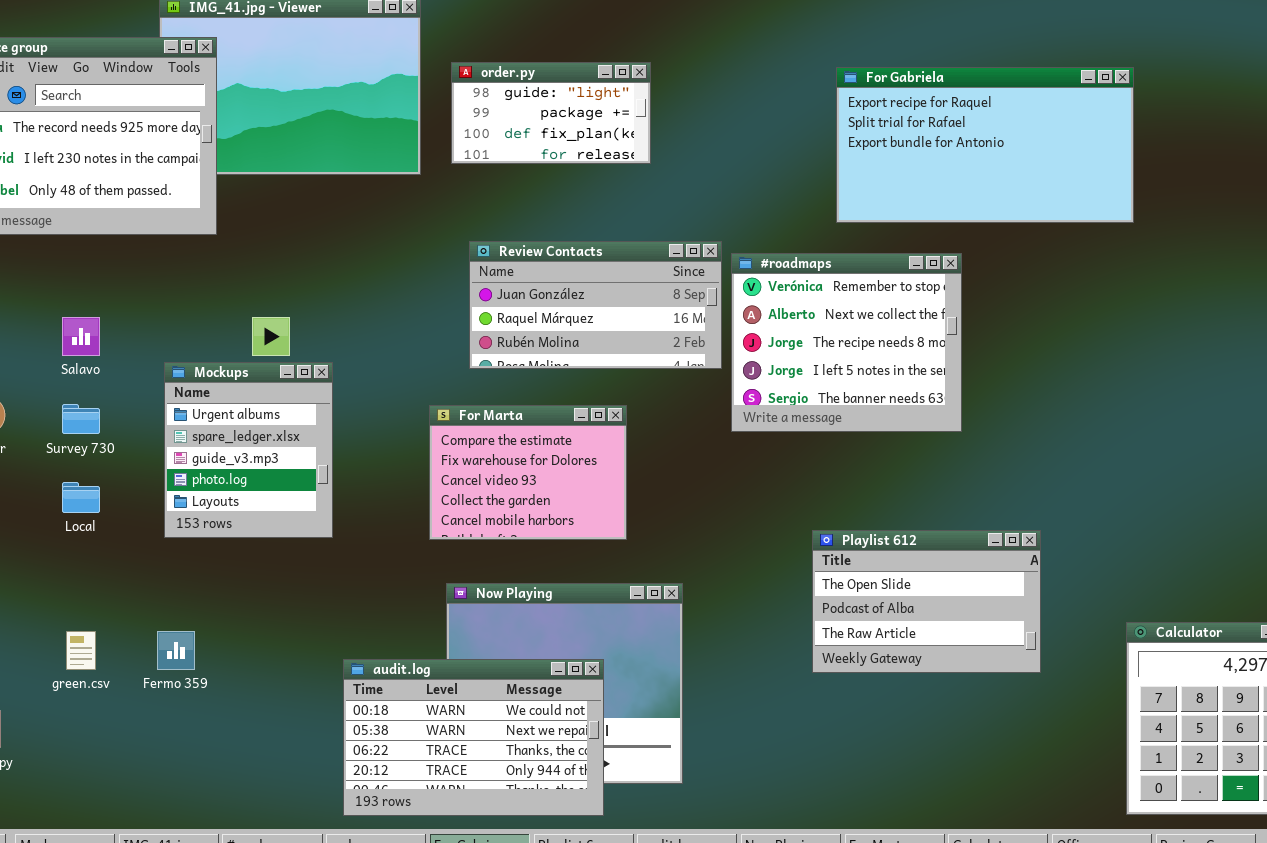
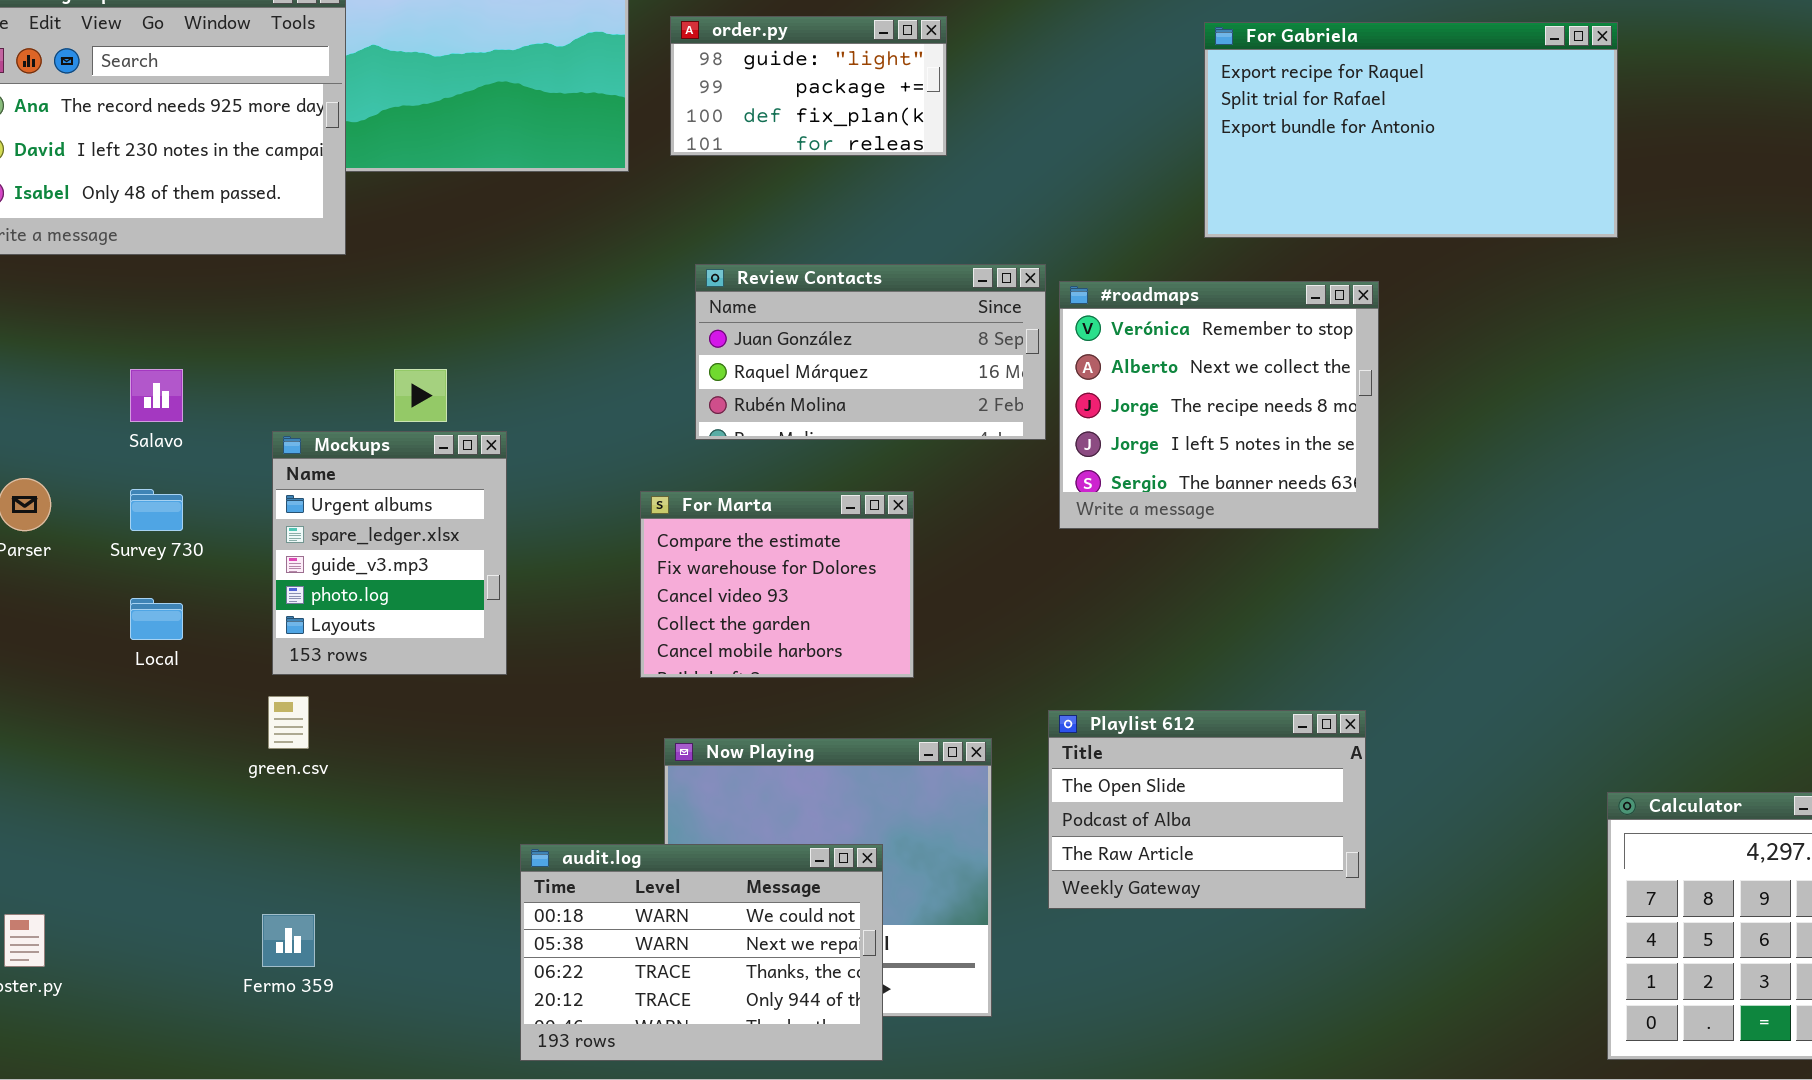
Playlist 612: [812,530,1041,673] -> [1048,710,1366,909], moved
green.csv: [66,631,96,670] -> [268,696,309,749], moved
Fermo 359: [157,631,195,670] -> [262,914,315,967], moved

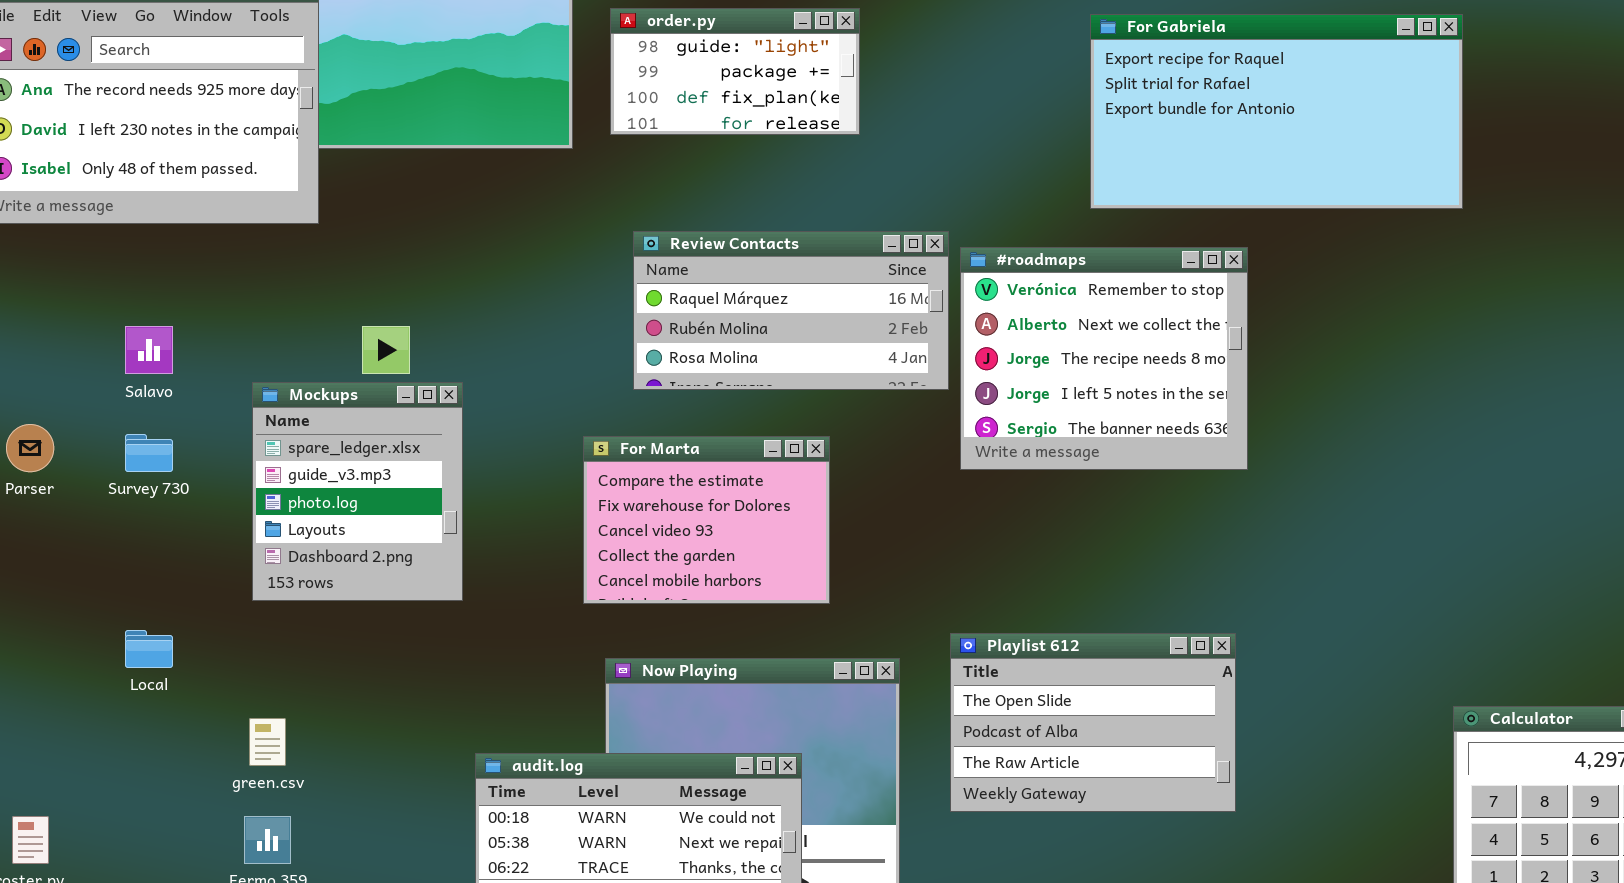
Review Contacts: [695,264,1046,440] -> [633,231,949,390], scrolled down 1 row
Mockups: [272,431,507,675] -> [252,382,463,601], scrolled down 1 row
Local: [130,598,183,640] -> [125,630,173,668], moved
green.csv: [268,696,309,749] -> [249,718,286,766], moved

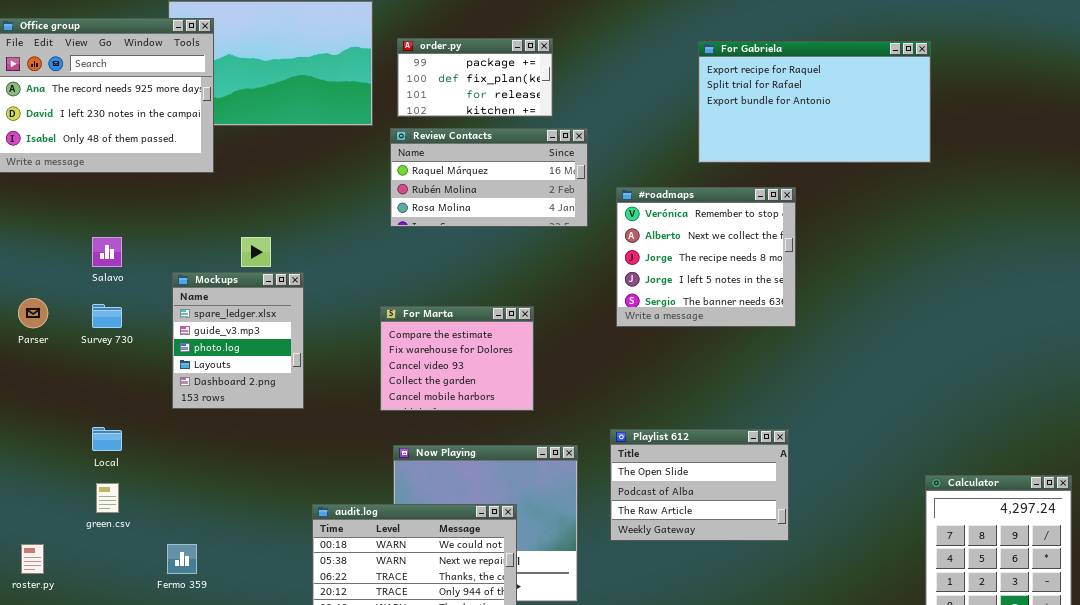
order.py: [610,8,860,135] -> [397,38,553,117], scrolled down 1 row
Review Contacts: [633,231,949,390] -> [390,128,588,227], moved
green.csv: [249,718,286,766] -> [96,483,119,513], moved

